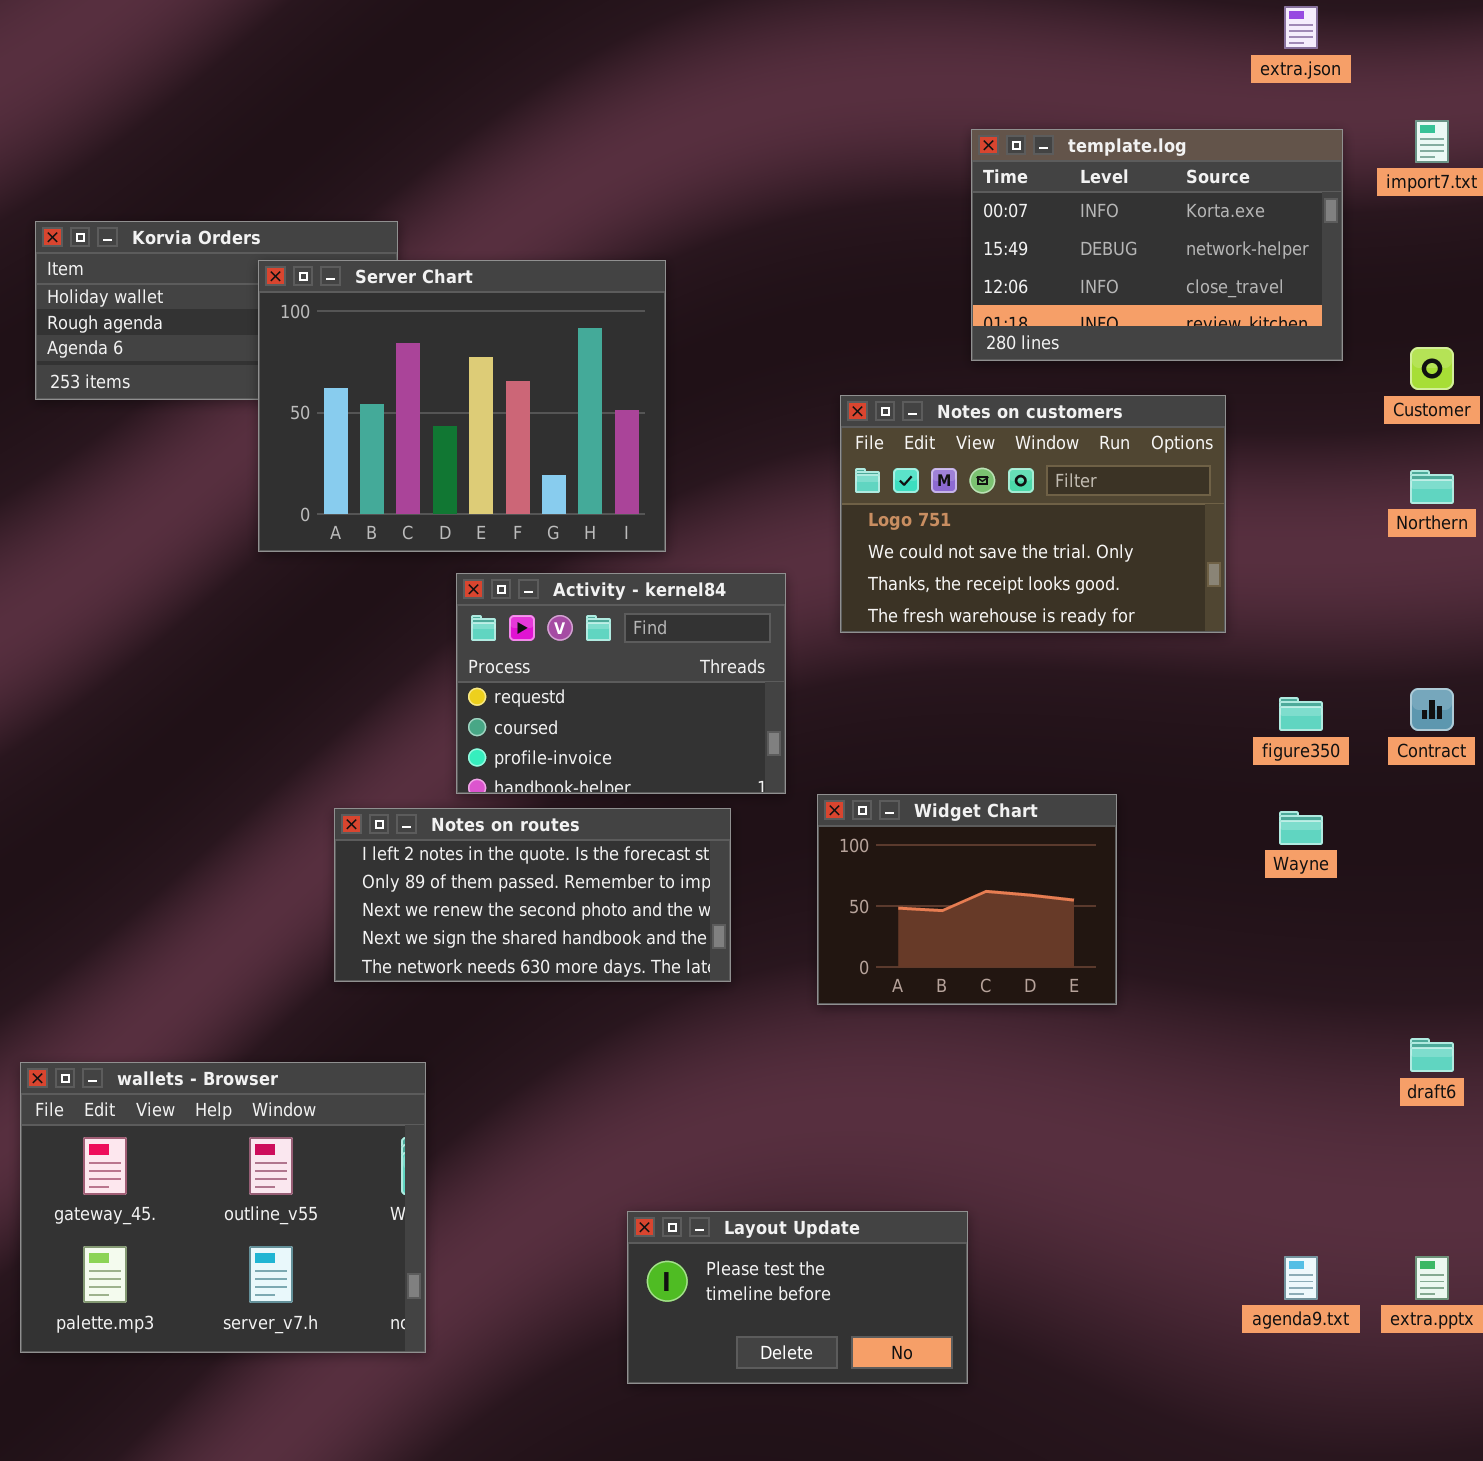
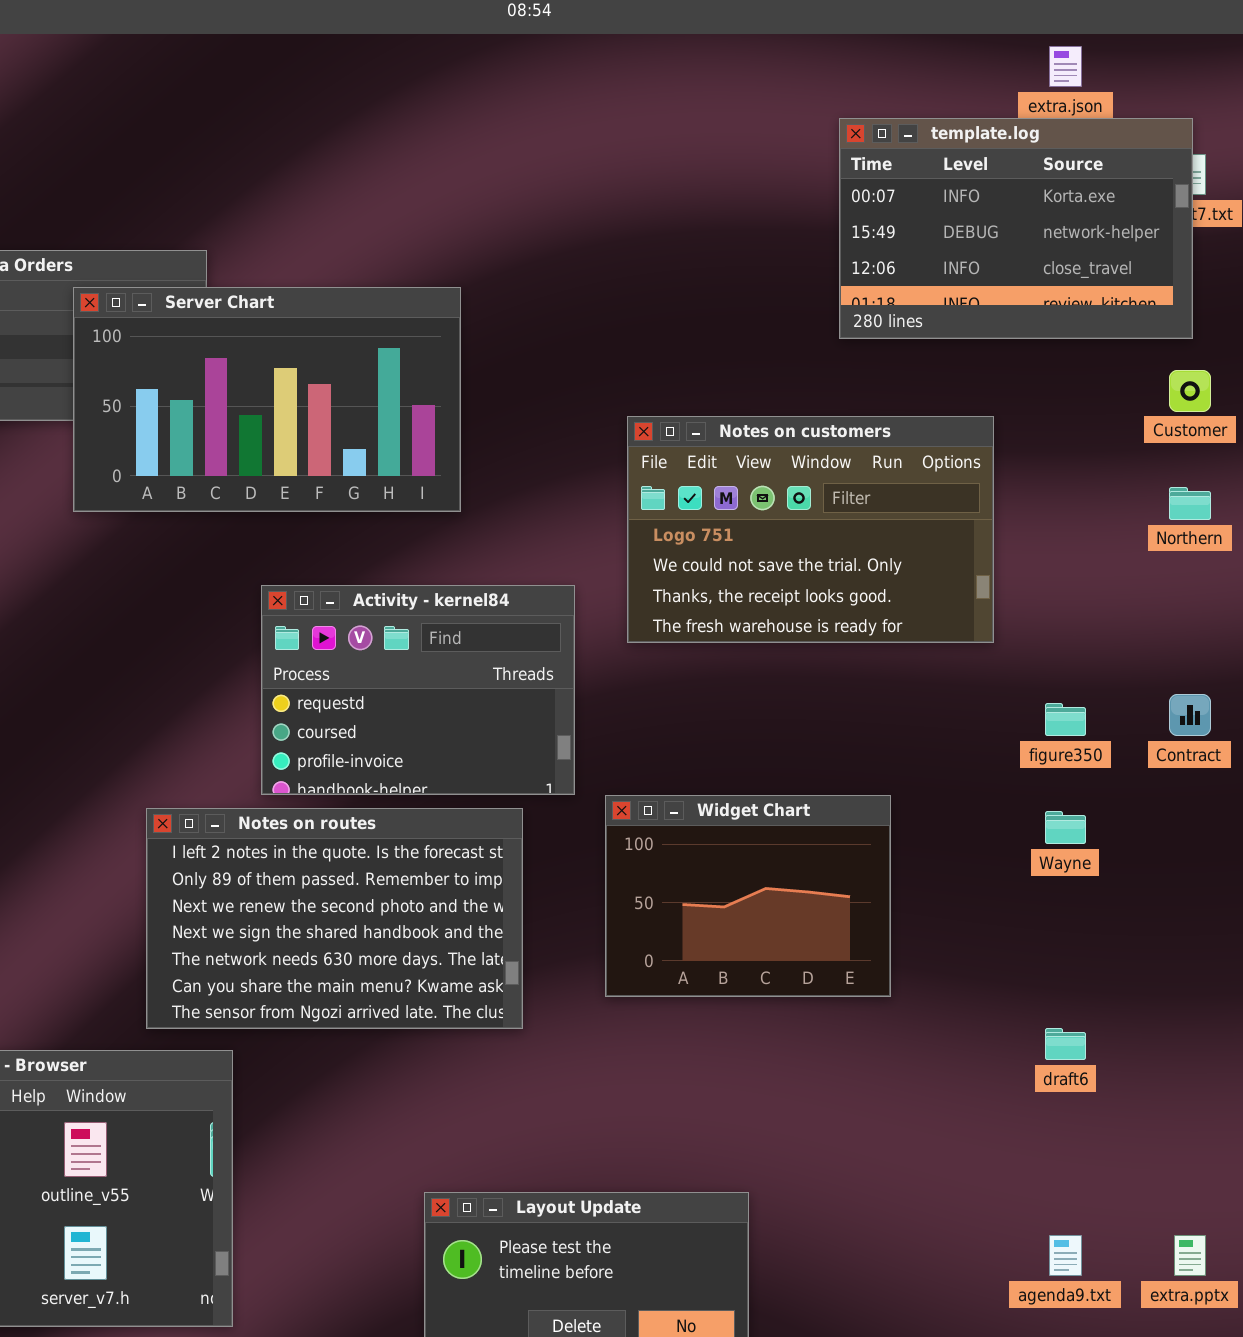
template.log: [971,129,1343,361] -> [839,118,1193,339], moved
Server Chart: [258,260,666,552] -> [73,287,461,512], resized
Notes on routes: [334,808,731,982] -> [146,808,523,1029], resized
draft6: [1410,1038,1454,1072] -> [1045,1028,1086,1060], moved

